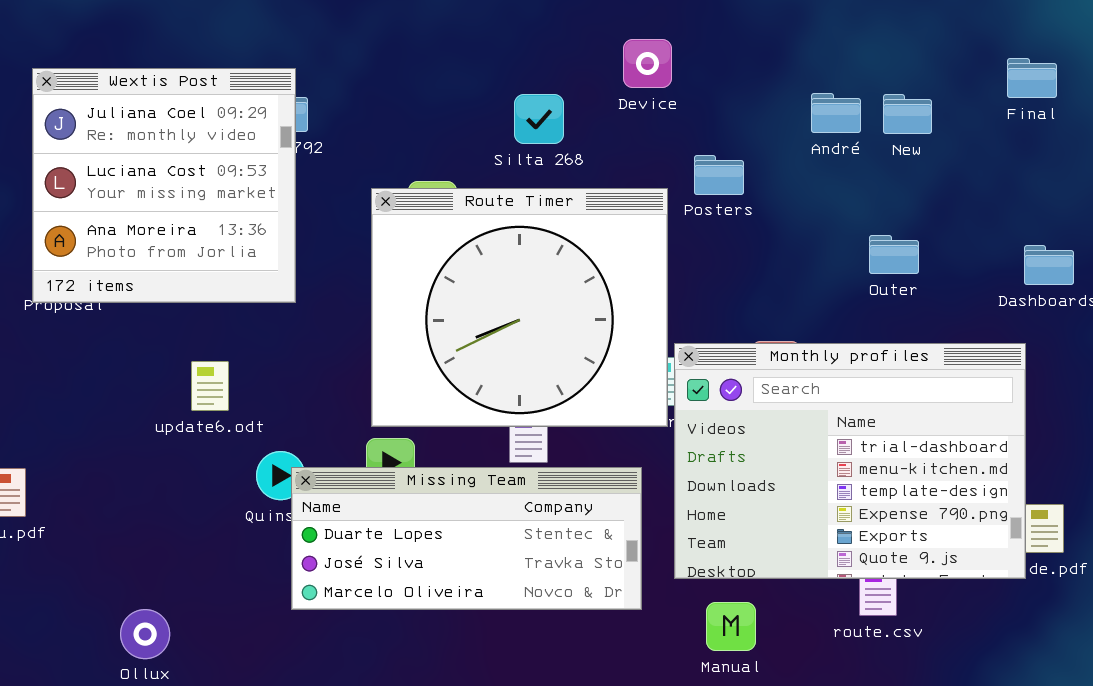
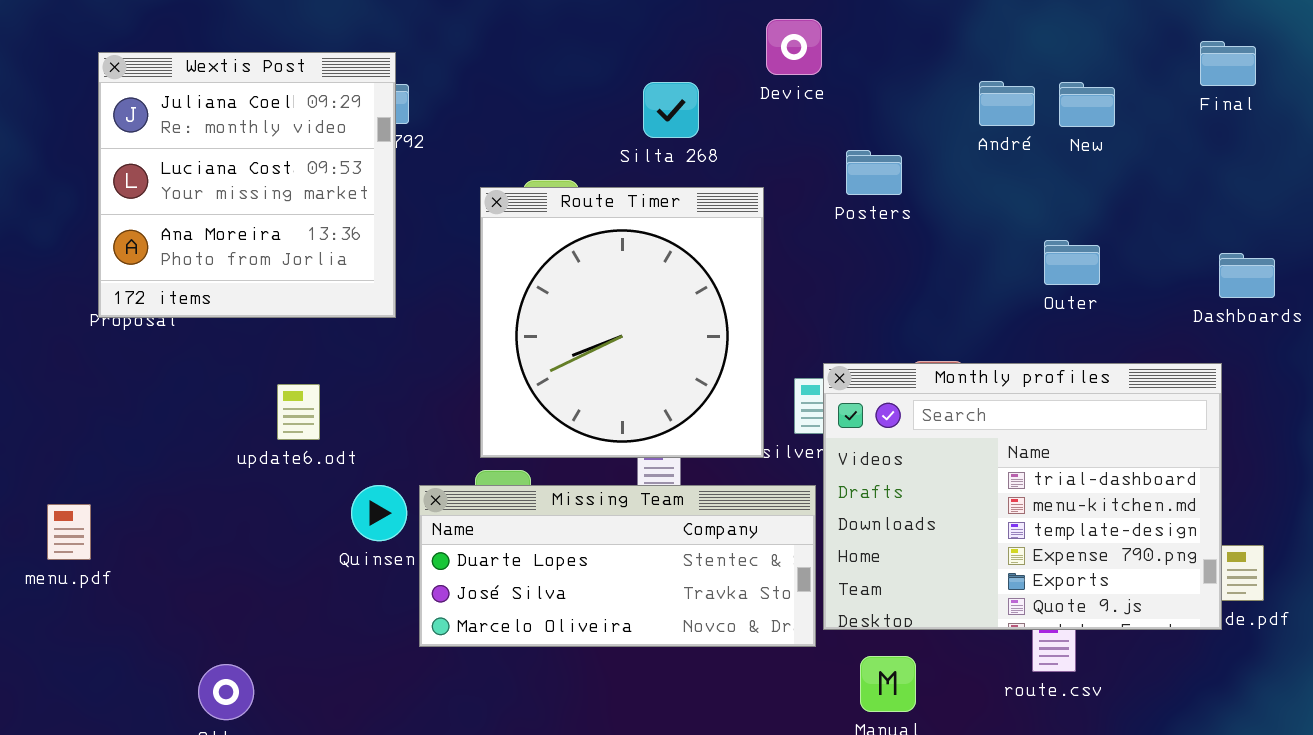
Route Timer: [371,188,668,427] -> [480,187,764,458], resized
Missing Team: [291,467,642,610] -> [419,485,816,647], moved

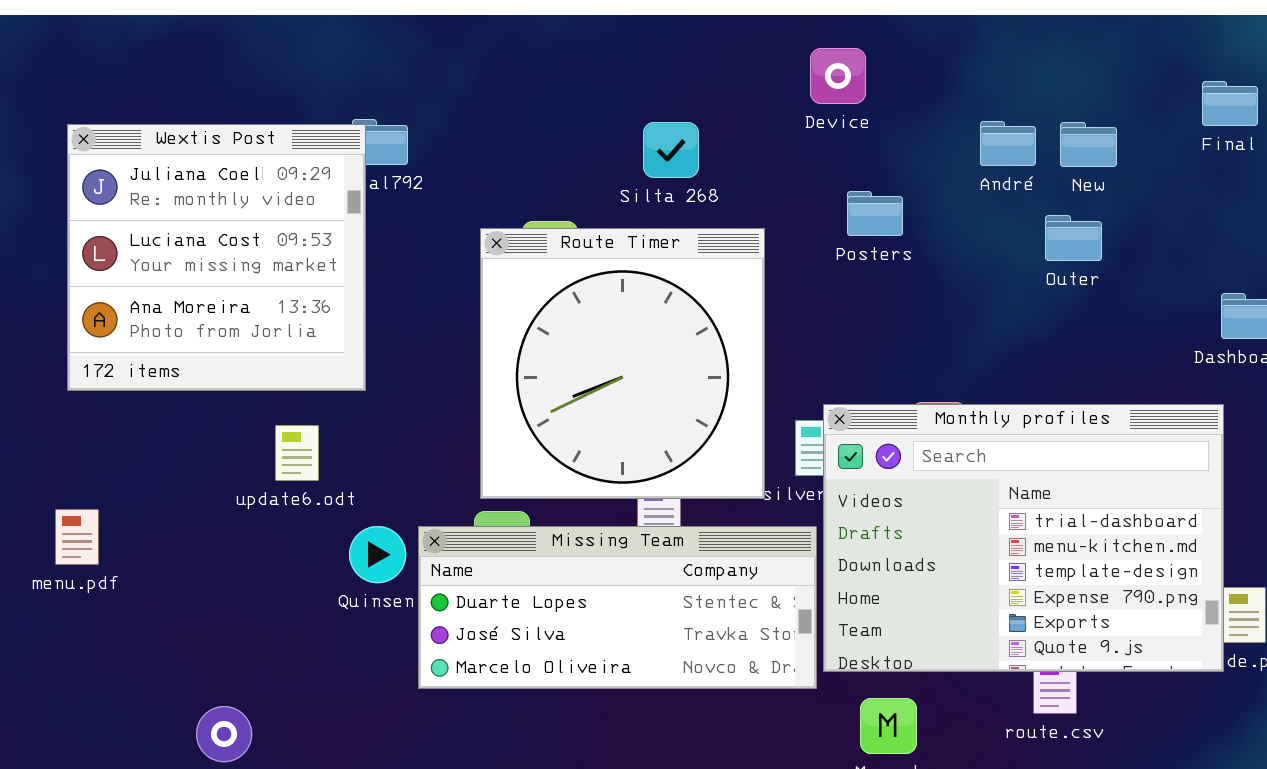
Device: [766,19,822,75] -> [810,48,866,104], moved
Wextis Post: [98,52,396,318] -> [67,124,366,391], moved
Outer: [1044,240,1100,285] -> [1045,215,1102,261], moved
menu.pdf: [47,504,91,560] -> [55,509,99,565], moved

